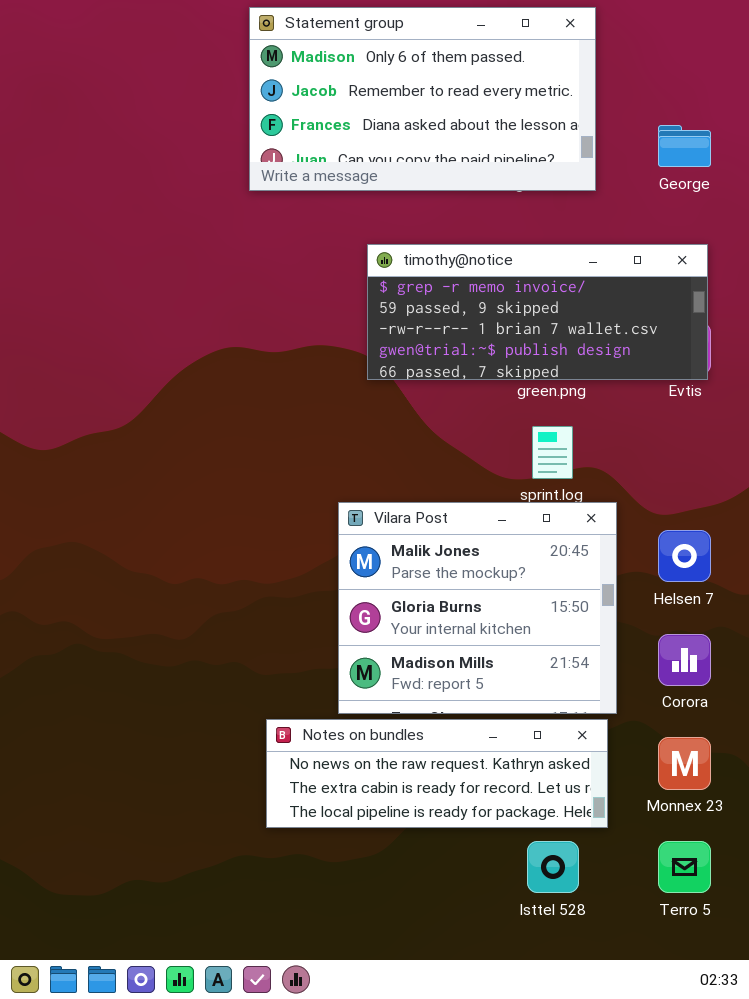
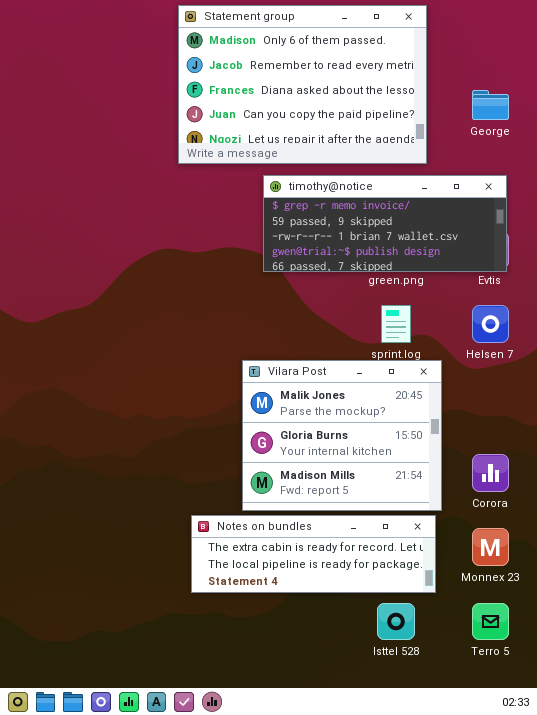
Statement group: [249,7,596,191] -> [178,5,427,164], resized
Helsen 7: [658,530,711,582] -> [472,305,509,343], moved
Notes on bundles: [266,719,608,828] -> [191,515,436,593], scrolled down 1 row

